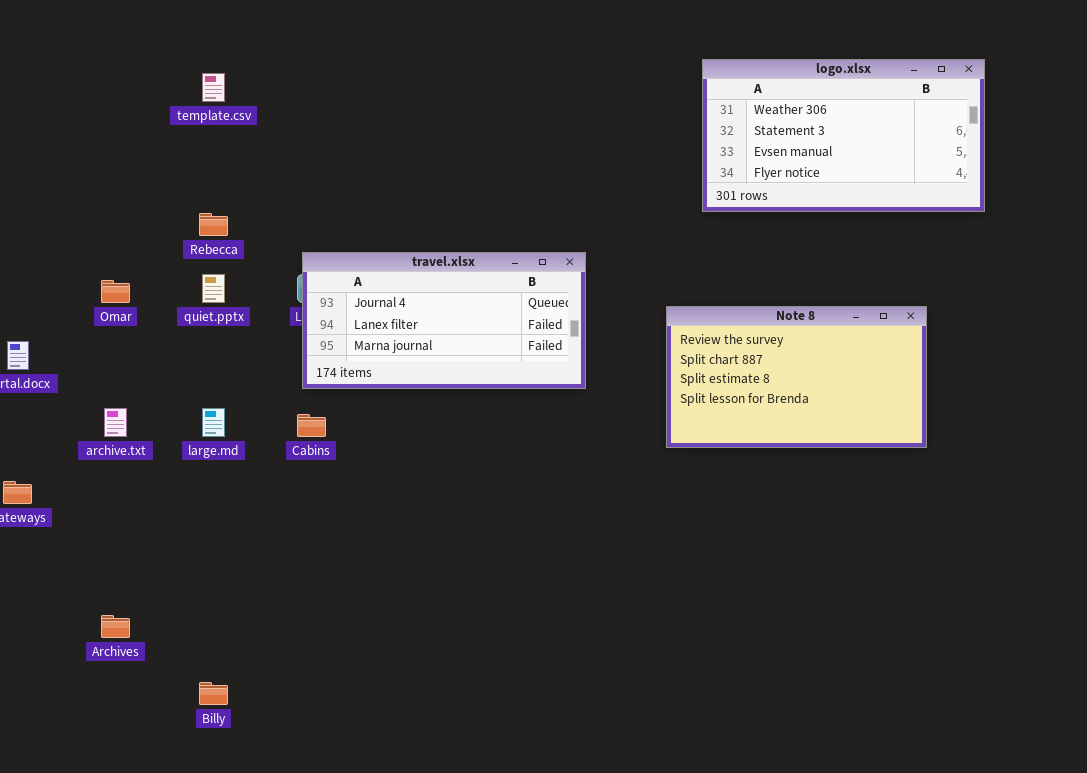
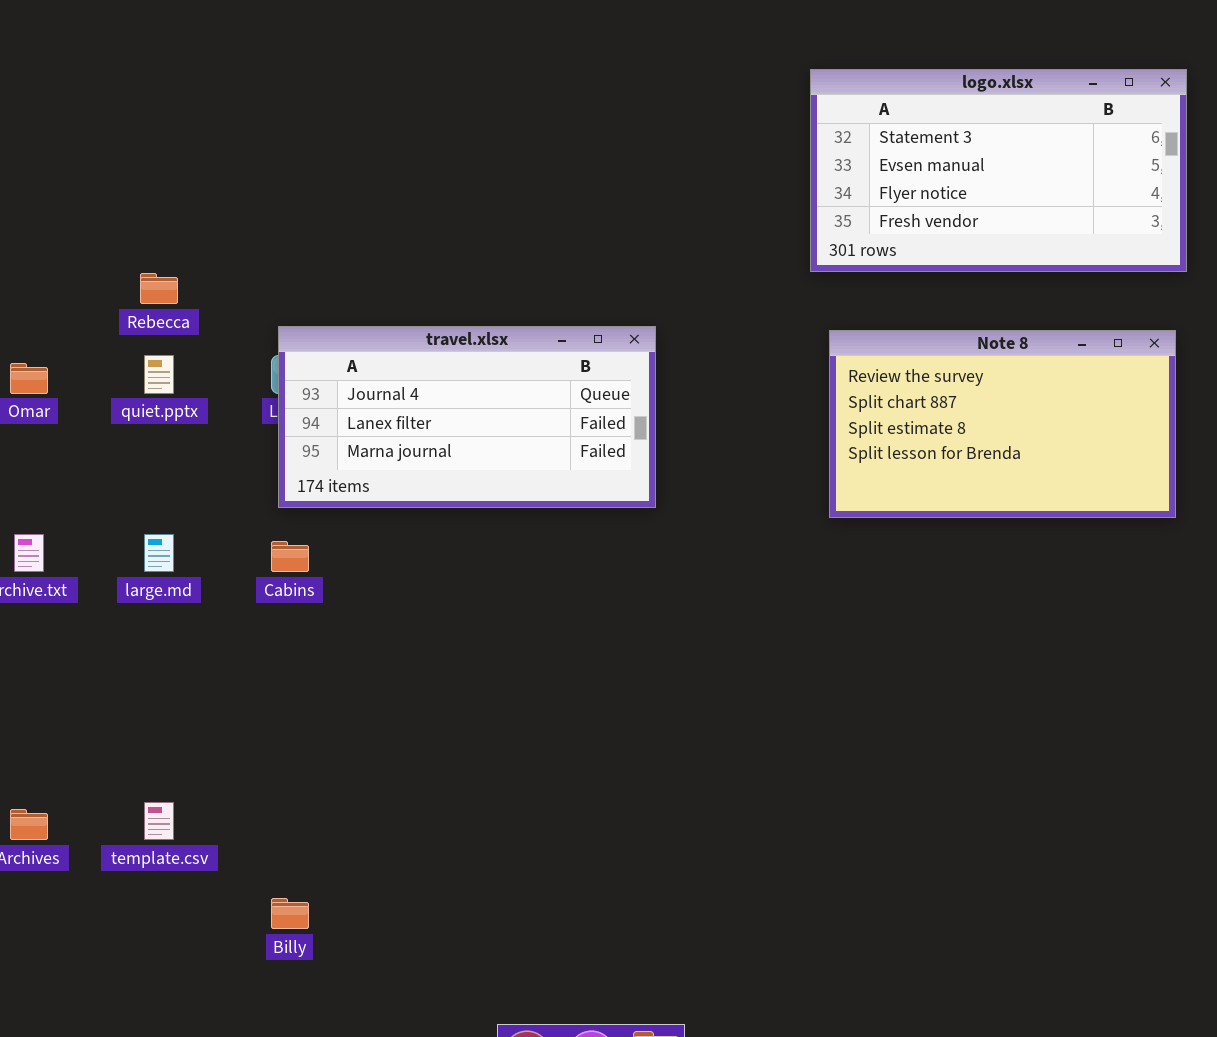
logo.xlsx: [702,59,985,212] -> [810,69,1187,272], scrolled down 1 row
template.csv: [202,73,225,102] -> [144,802,174,840], moved
Note 8: [666,306,927,448] -> [829,330,1176,518], moved
Billy: [199,682,228,705] -> [271,898,309,929], moved

